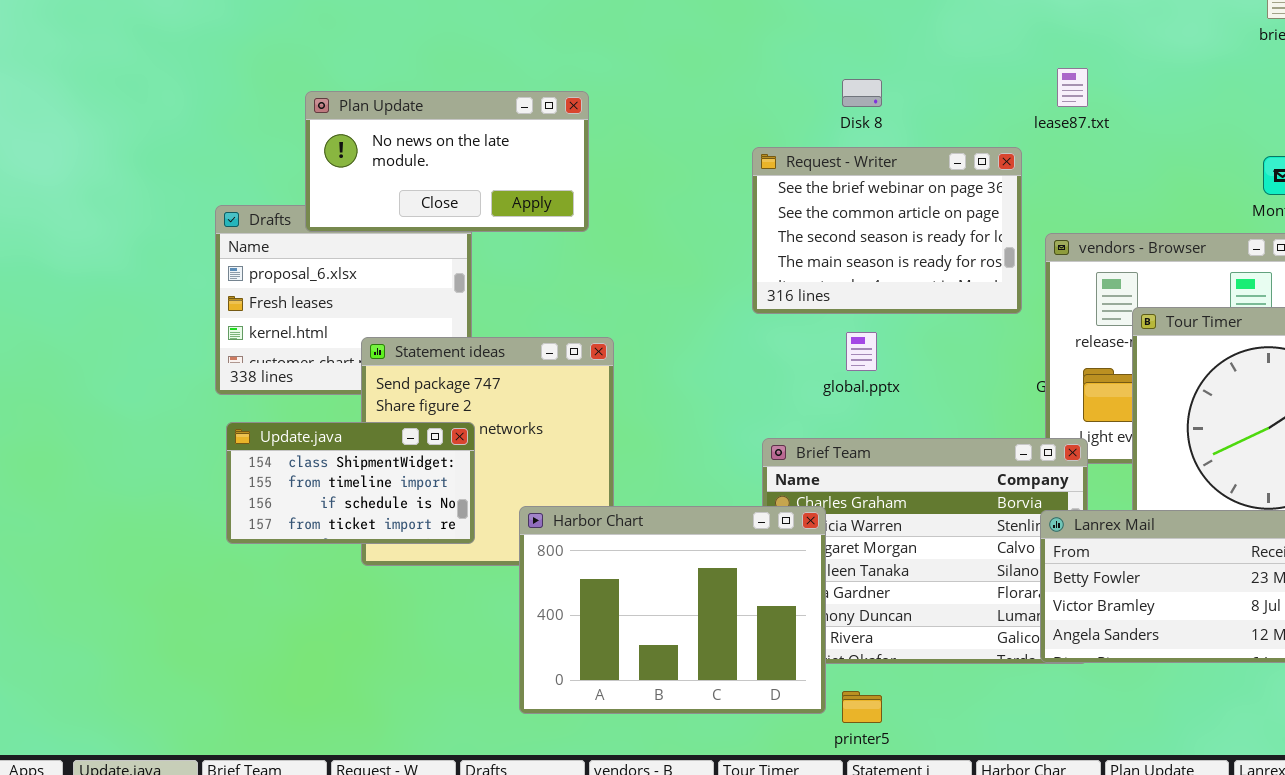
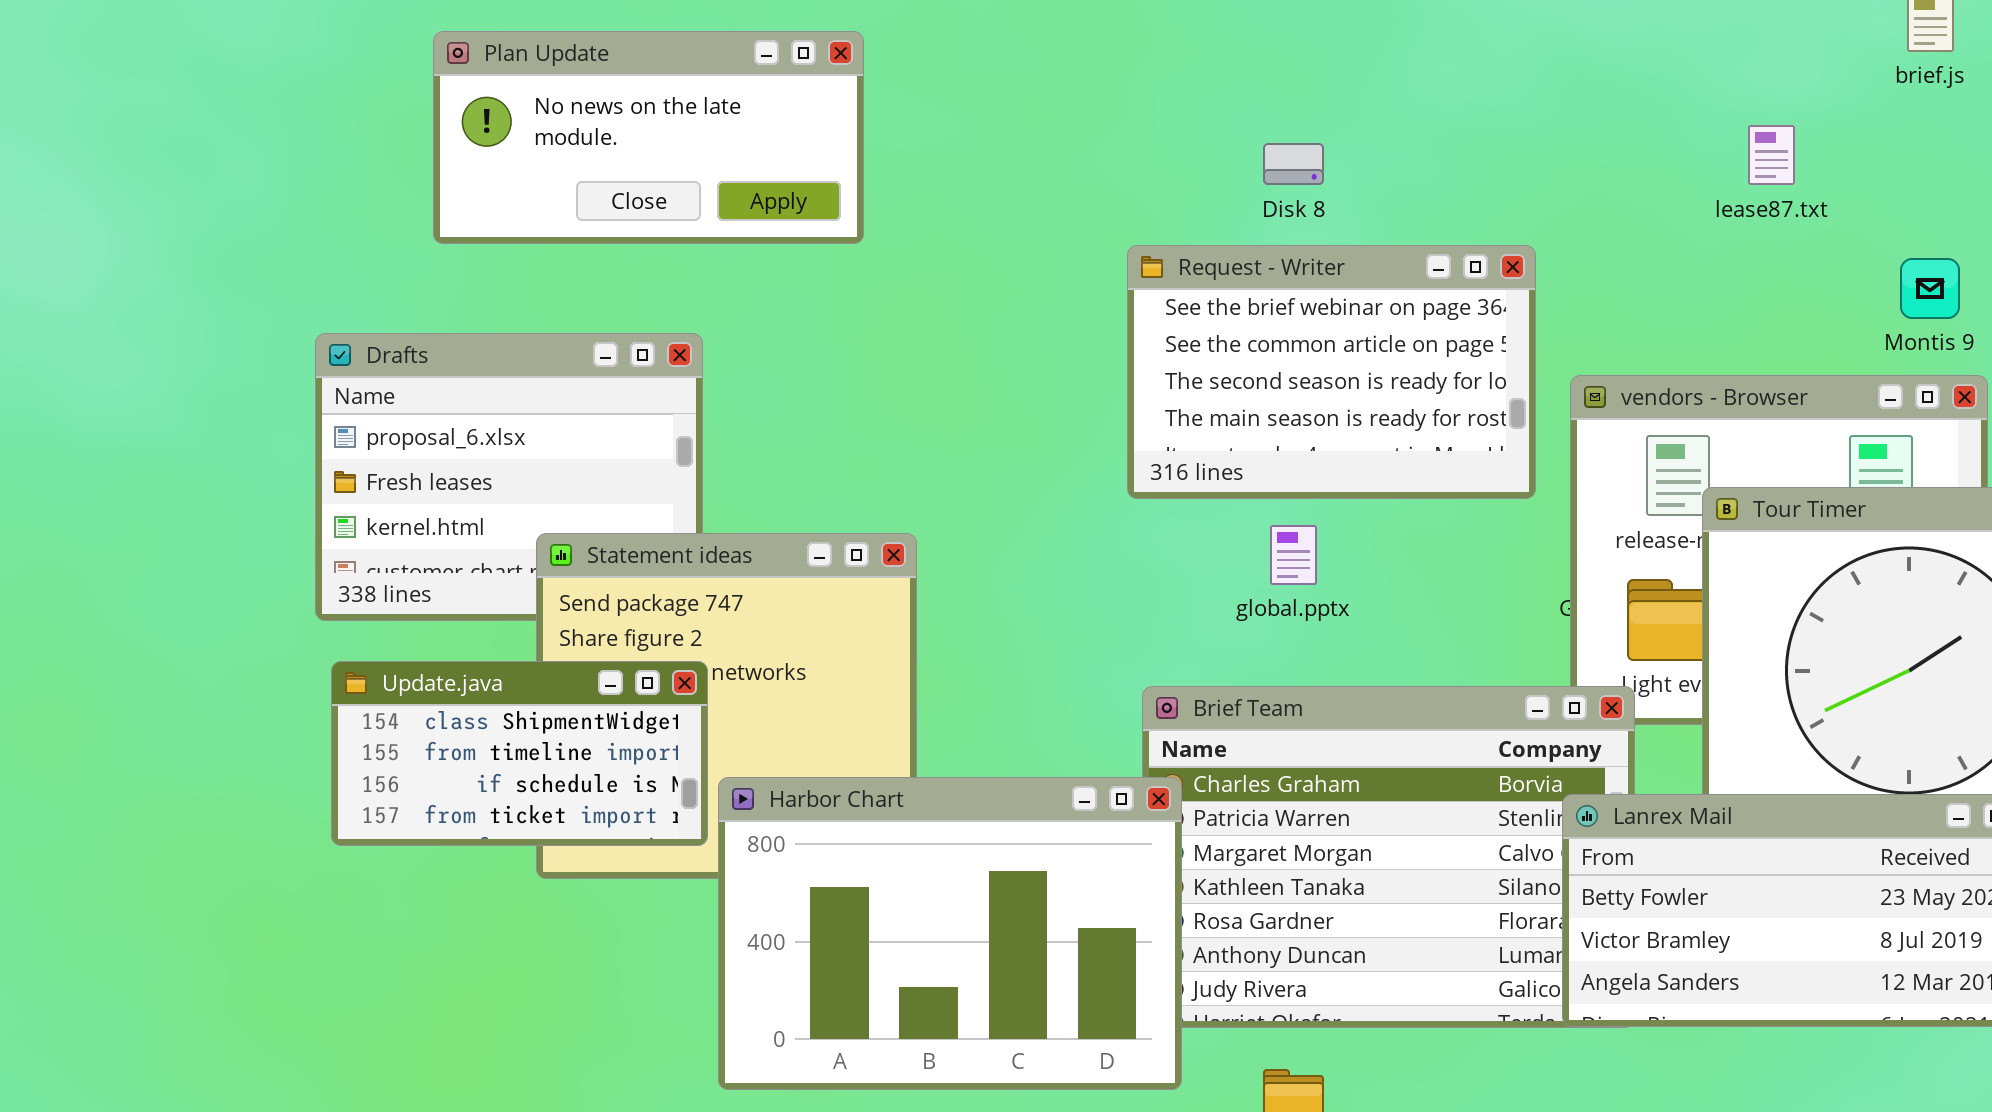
lease87.txt: [1057,68,1088,107] -> [1748,125,1795,185], moved
Plan Update: [305,91,589,232] -> [433,31,864,244], moved
Harbor Chart: [519,506,826,714] -> [718,777,1182,1090], moved

